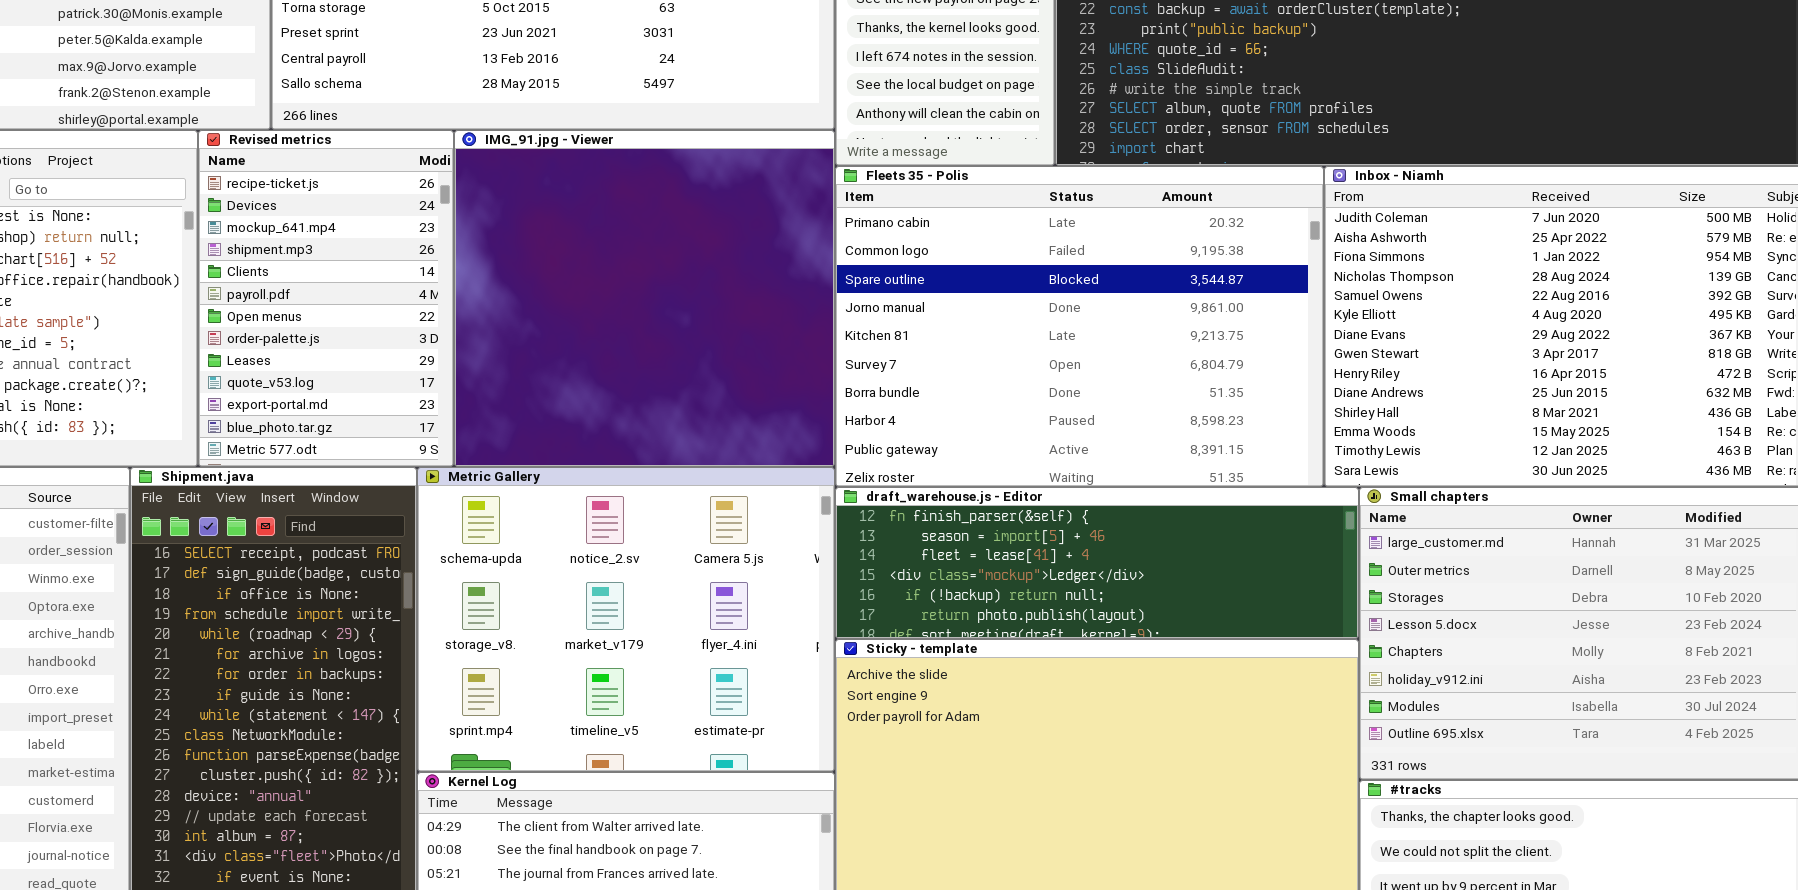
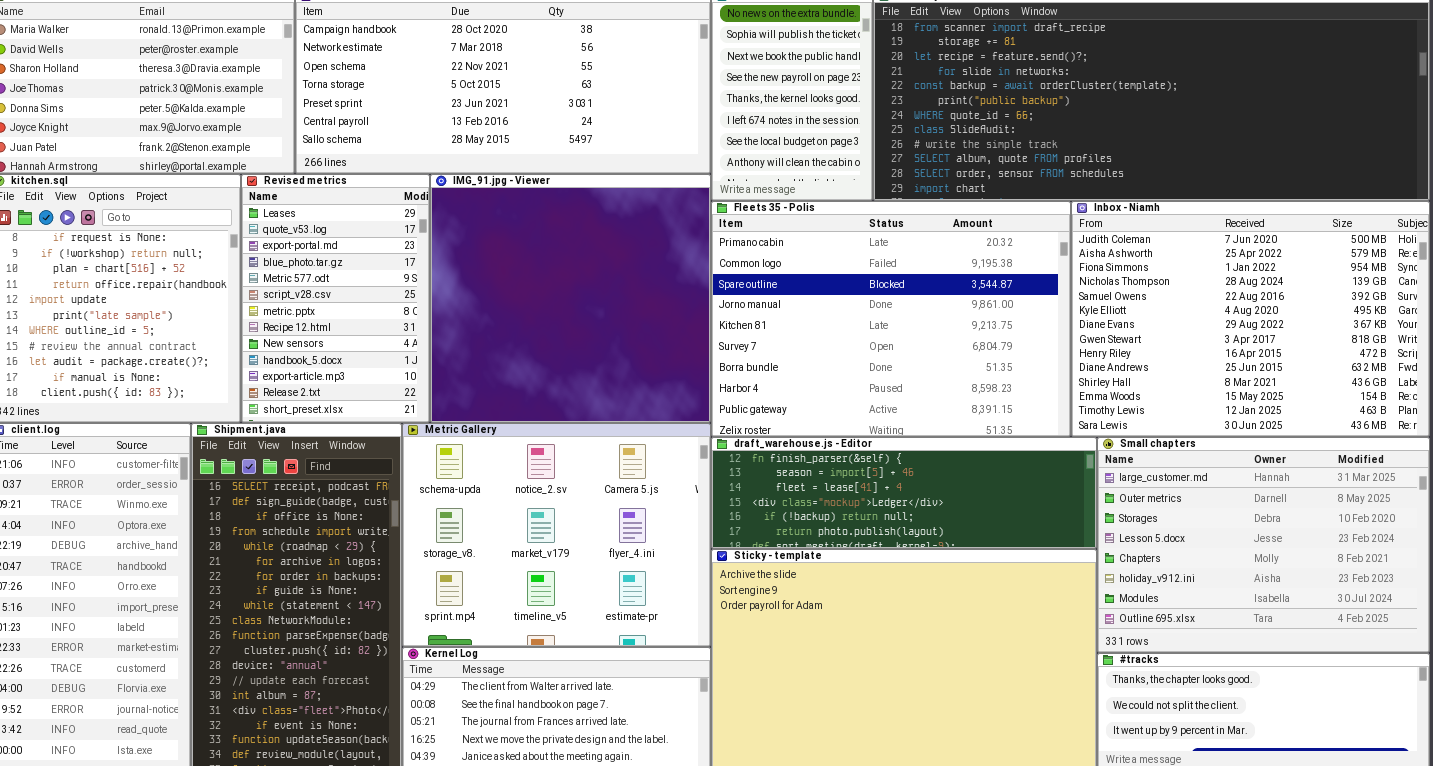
Revised metrics: [198,130,454,467] -> [241,174,430,423], scrolled down 8 rows

